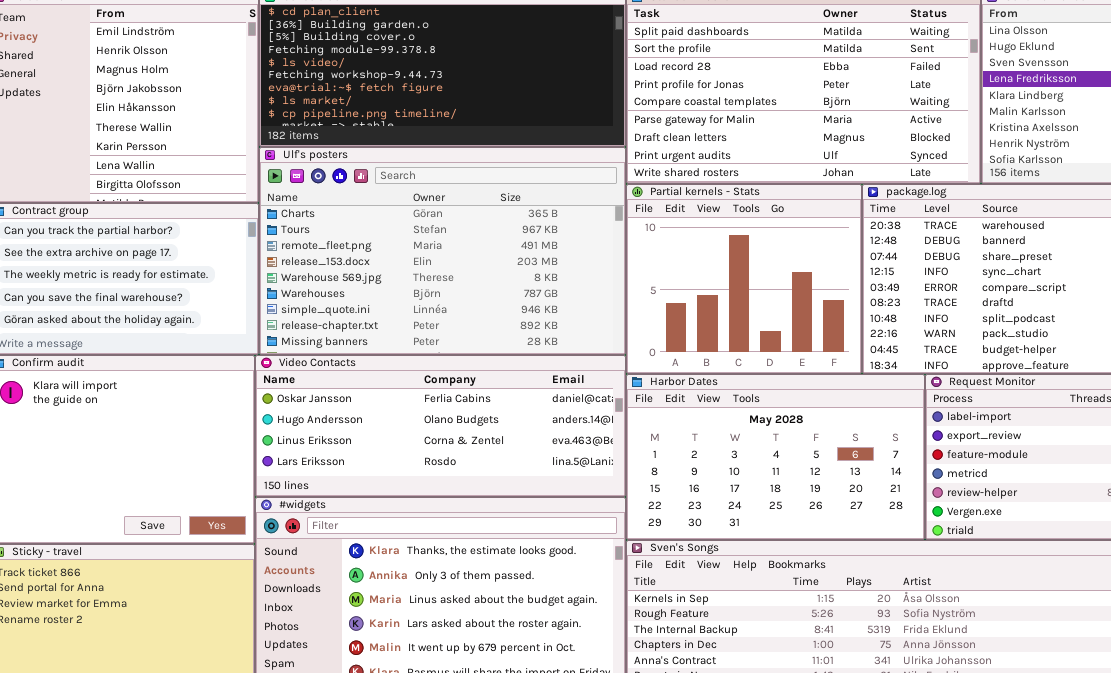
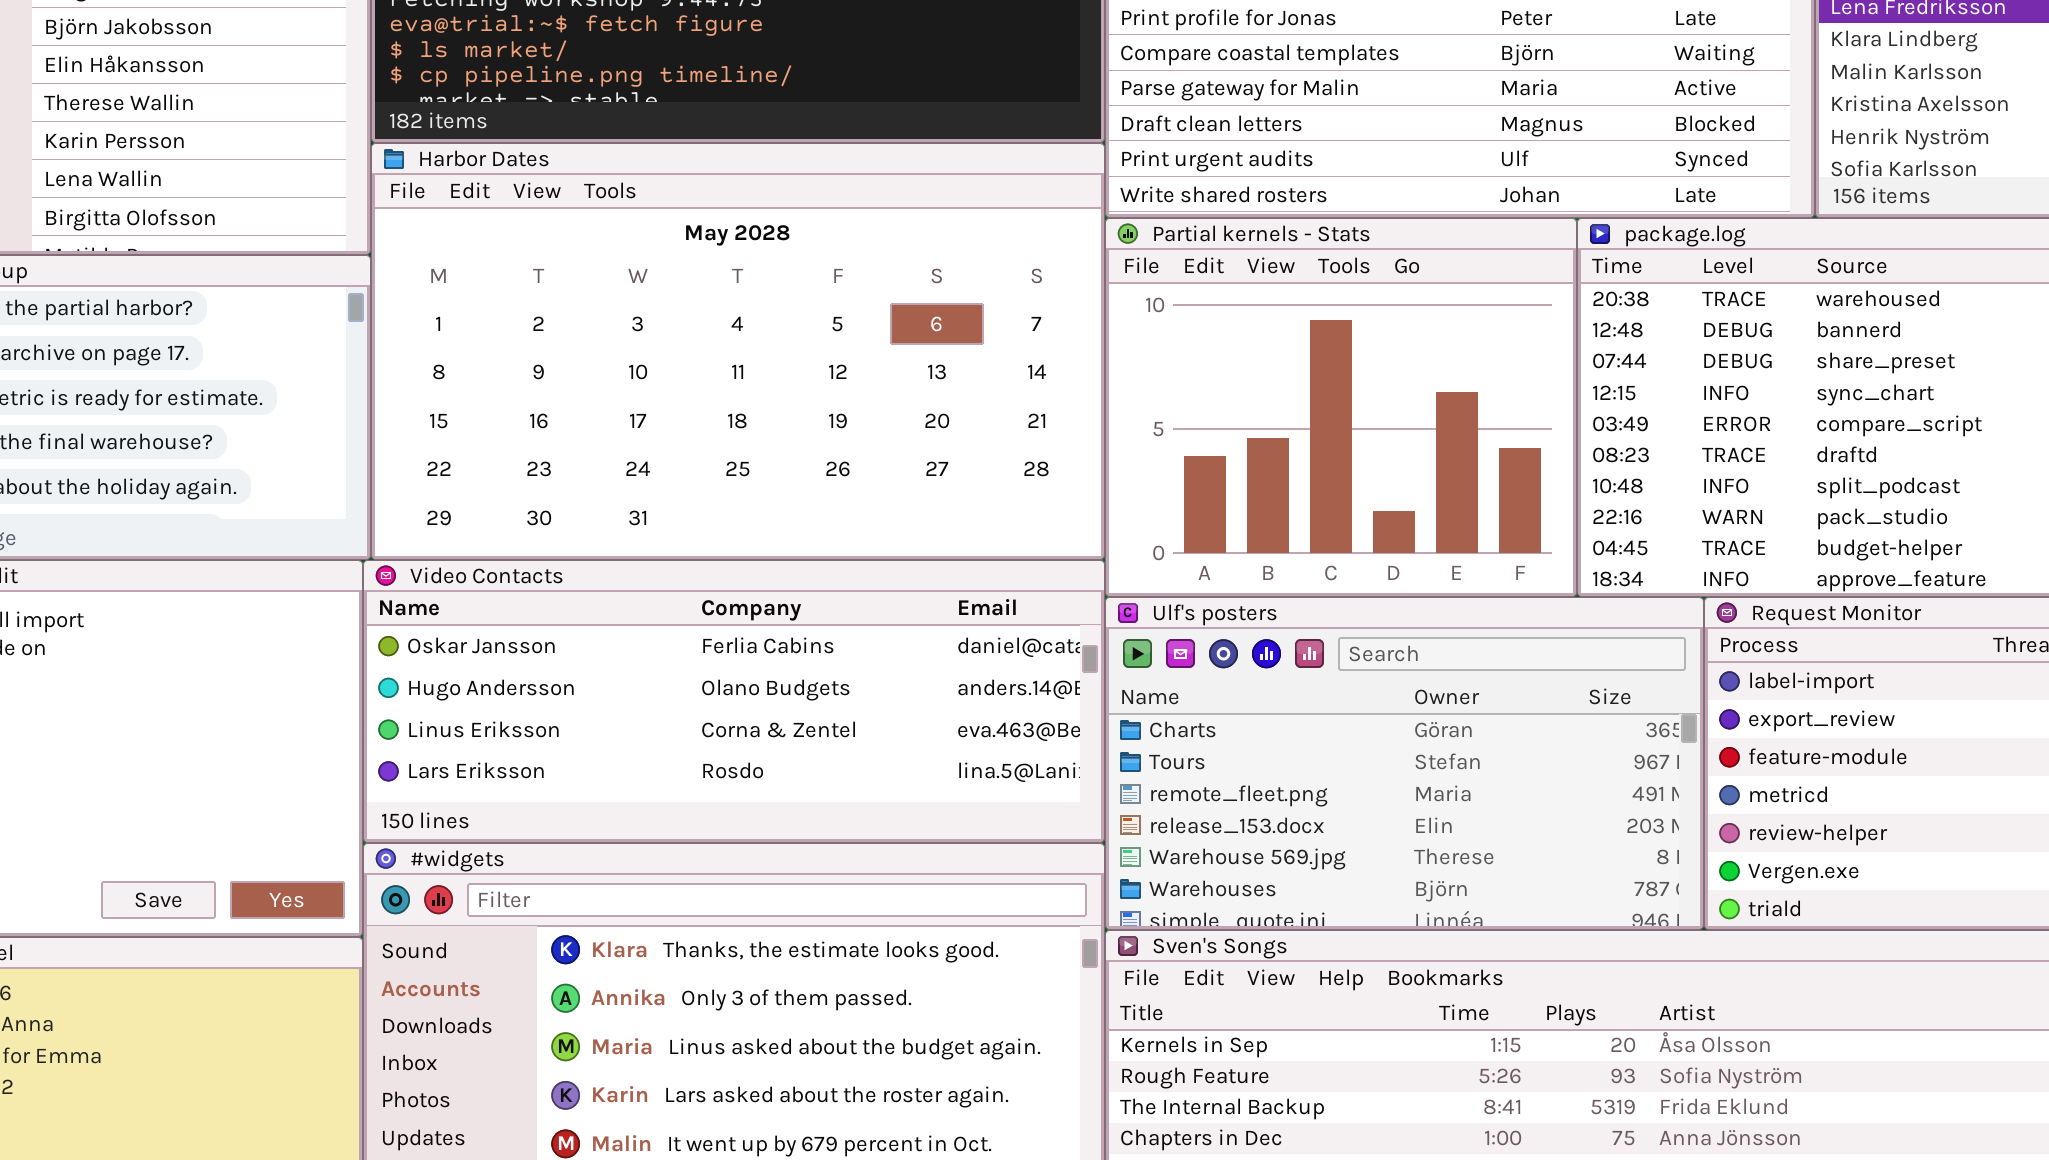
Ulf's posters: [259,147,626,355] -> [1105,597,1704,930], moved, resized
Harbor Dates: [626,374,925,540] -> [371,143,1105,560], moved, resized

